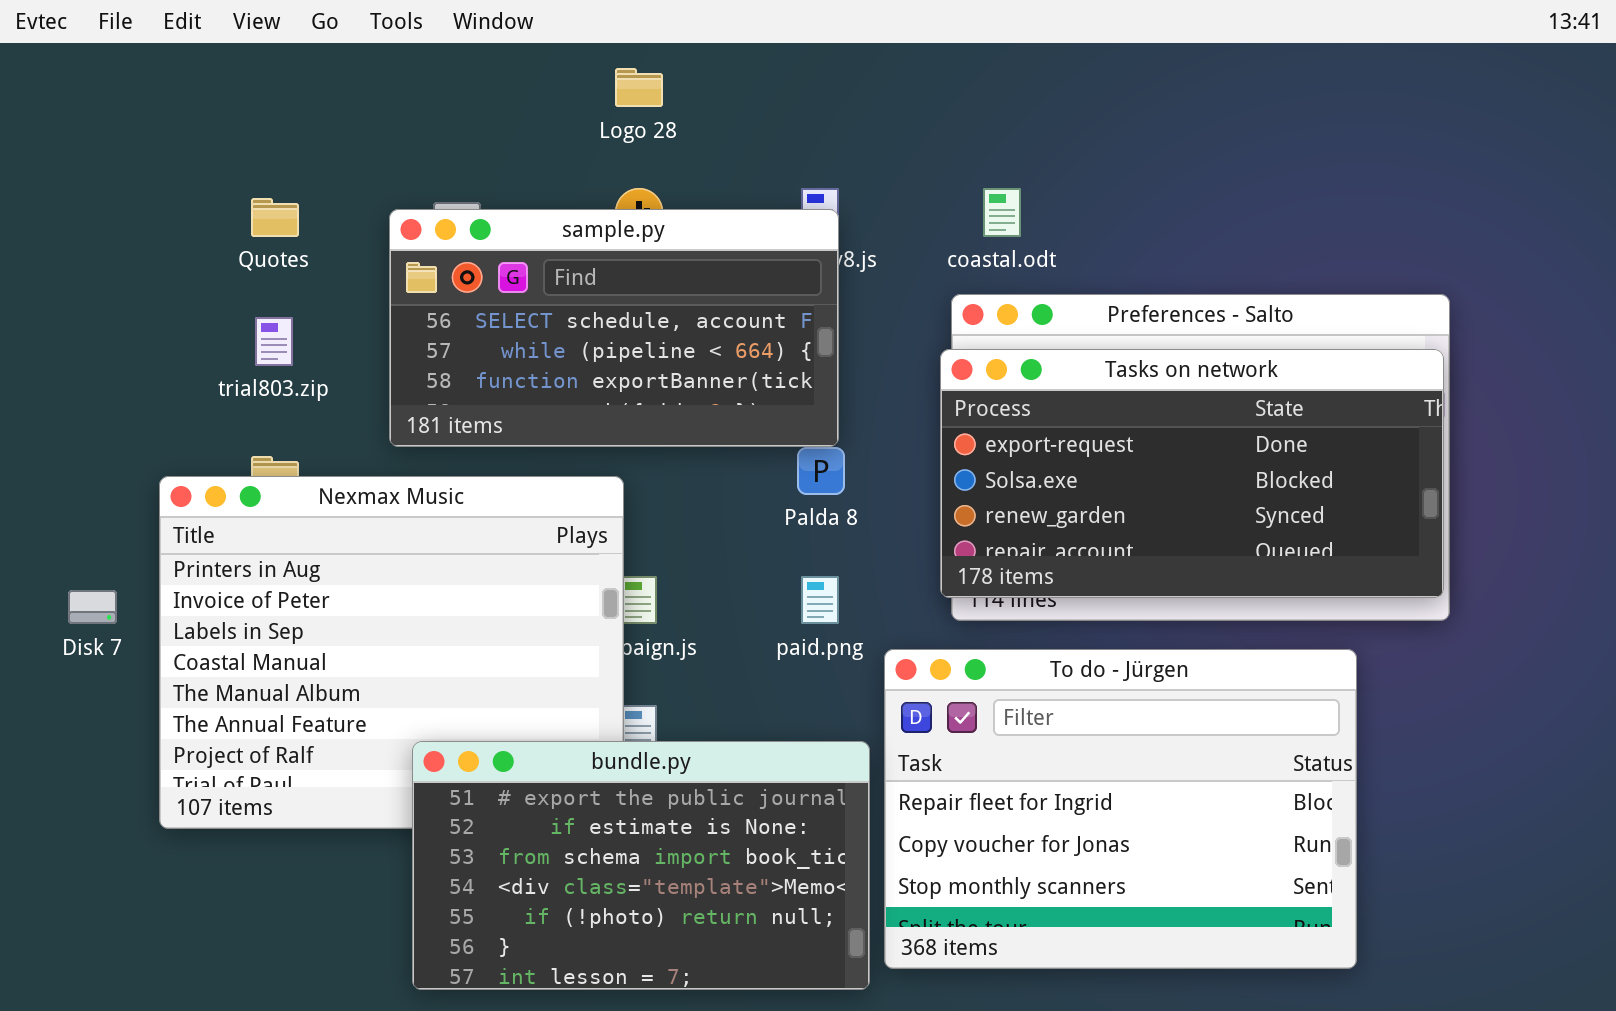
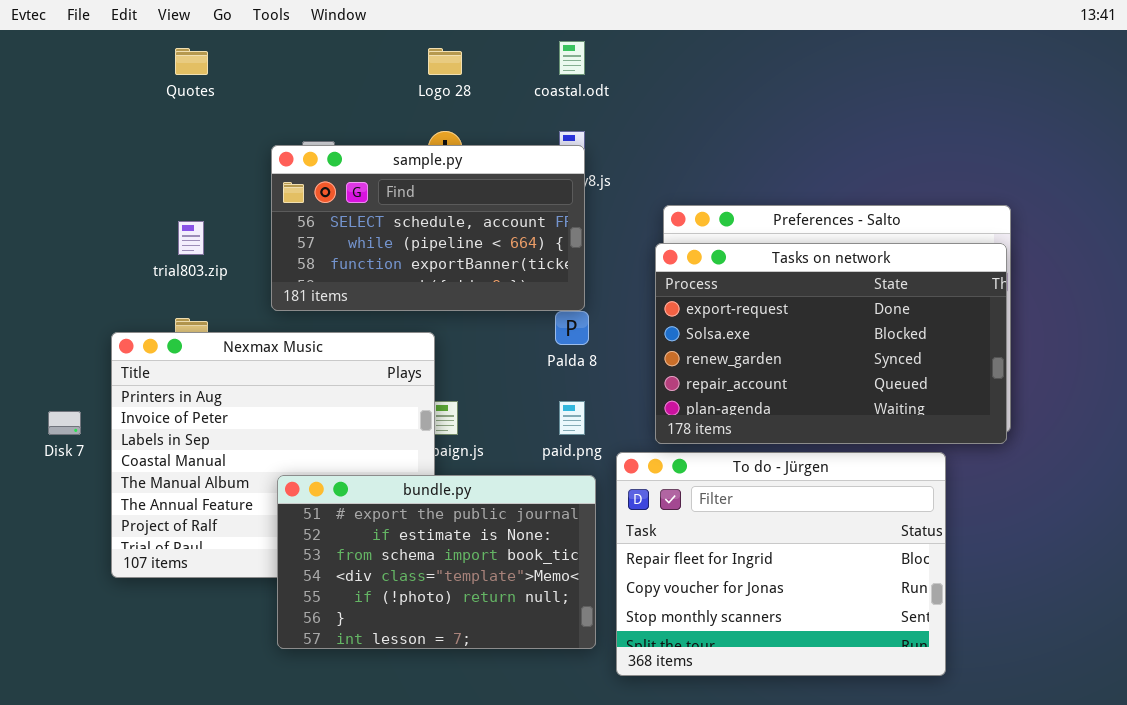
coastal.odt: [983,188,1021,237] -> [559,41,585,75], moved
Quotes: [251,198,299,237] -> [175,48,208,75], moved
Tasks on network: [940,349,1444,598] -> [655,243,1007,444], resized
bundle.py: [412,741,870,990] -> [277,475,596,649], moved

